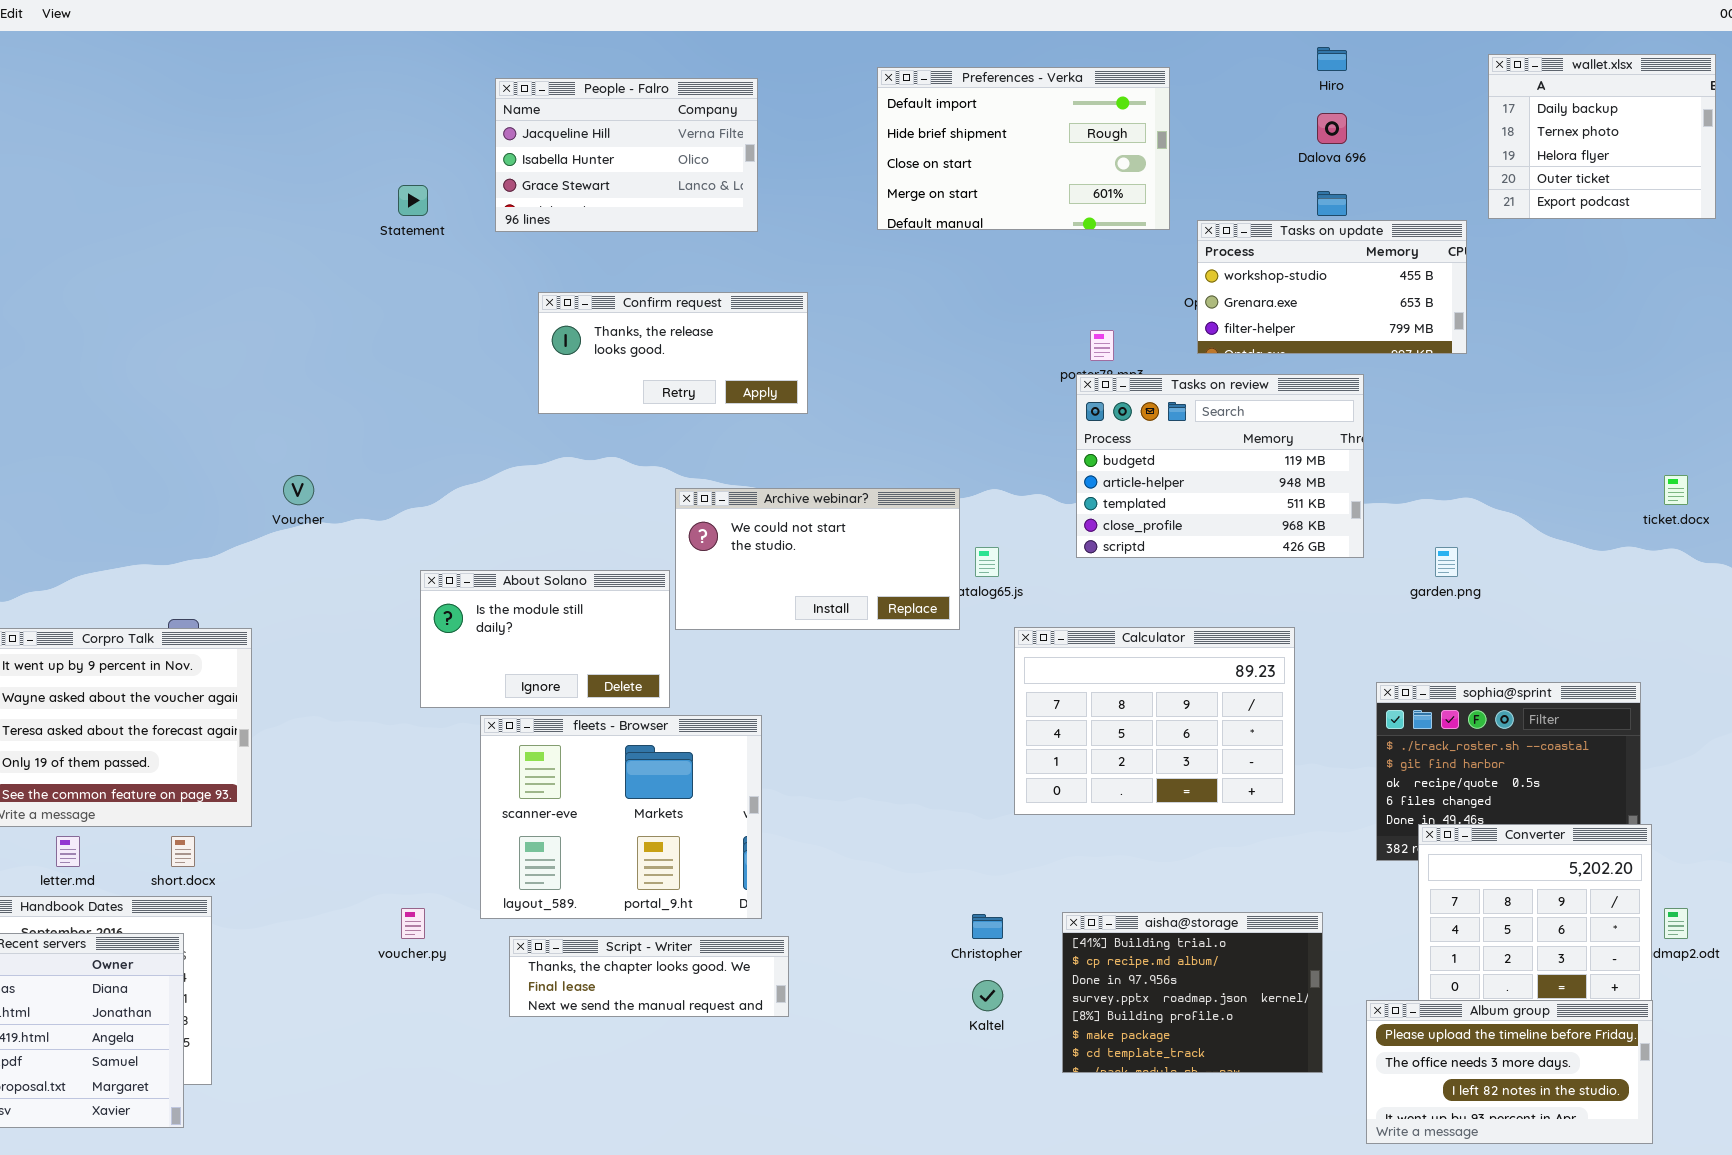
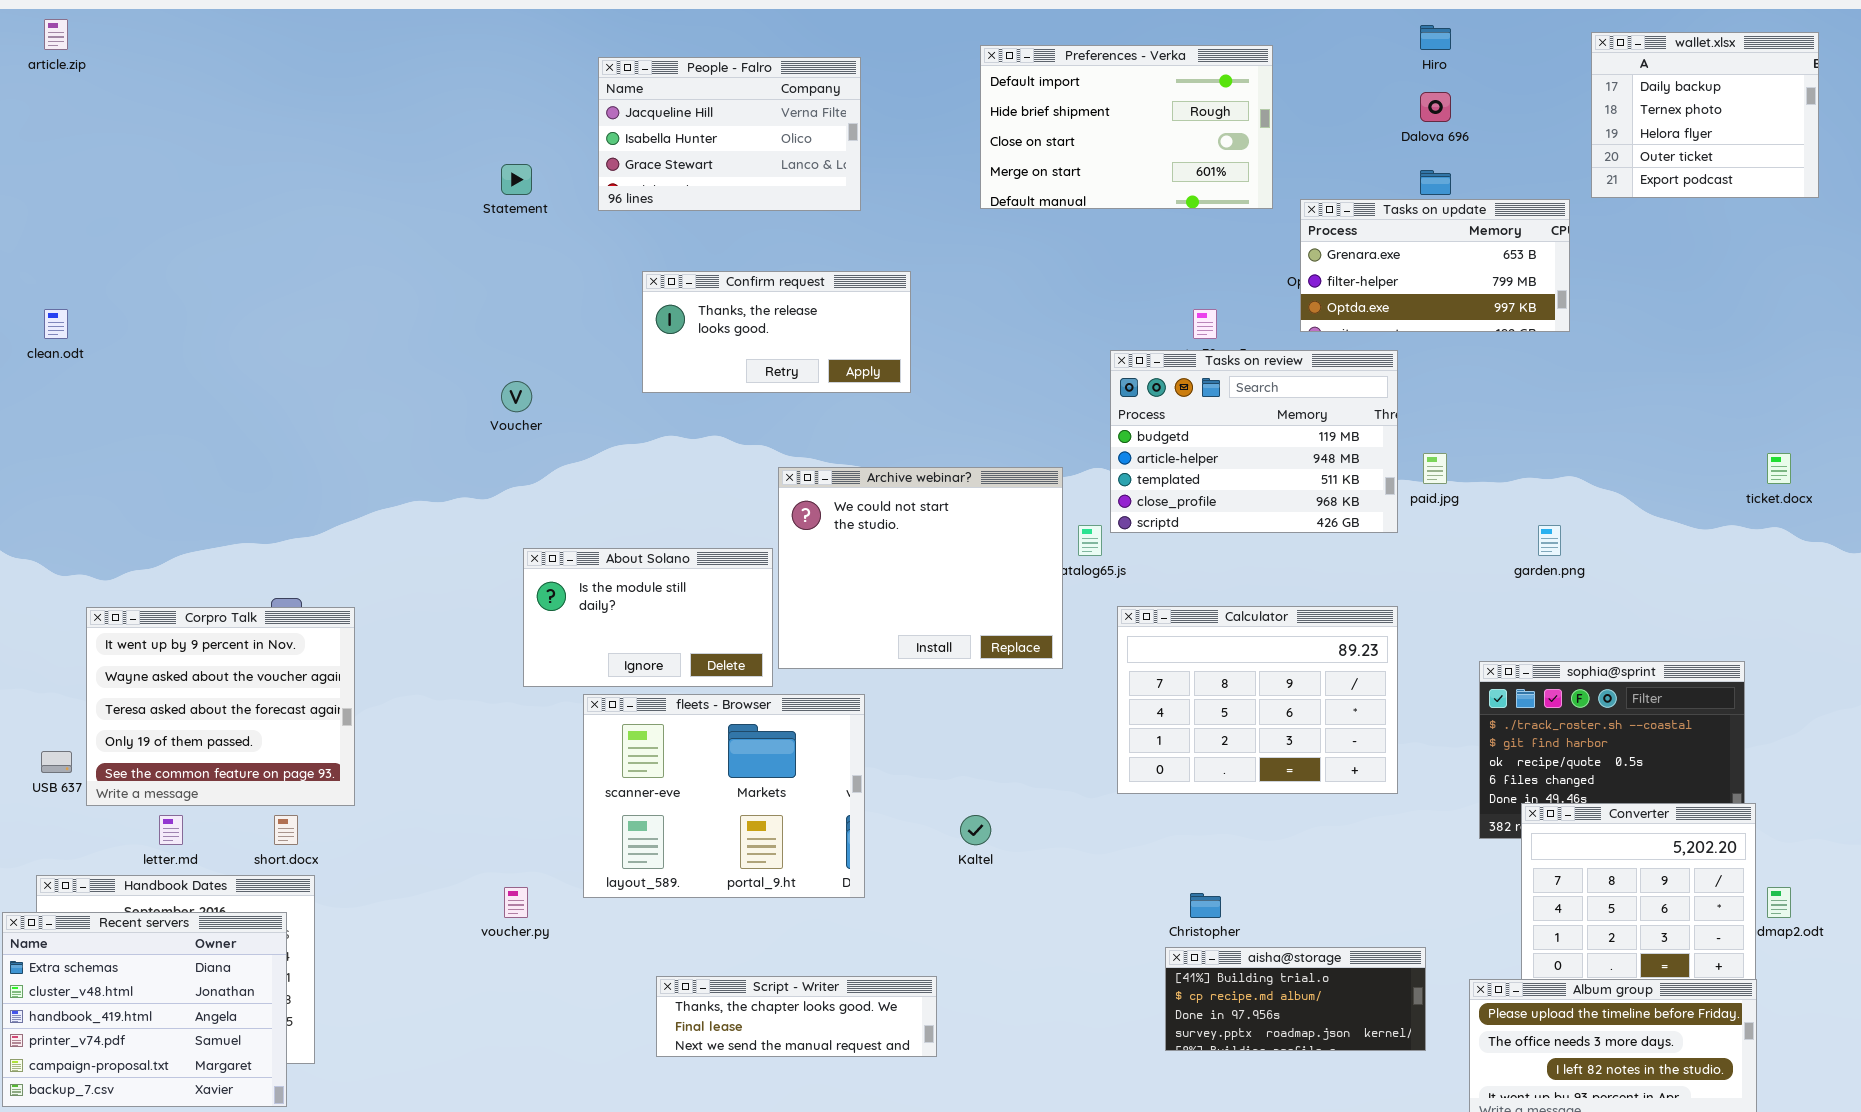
Tasks on update: [1197,220,1467,354] -> [1300,199,1570,332], scrolled down 1 row
Tasks on review: [1076,374,1364,558] -> [1110,350,1398,533], moved
Voucher: [283,475,314,505] -> [501,381,532,412], moved
Archive webinar?: [675,488,960,630] -> [778,467,1063,669], resized
aisha@storage: [1062,912,1323,1073] -> [1165,947,1426,1051], resized
Christopher: [972,914,1003,939] -> [1190,893,1221,918], moved
Script - Writer: [509,936,789,1017] -> [656,976,937,1057], moved
Kaltel: [972,980,1003,1011] -> [960,815,991,845], moved

